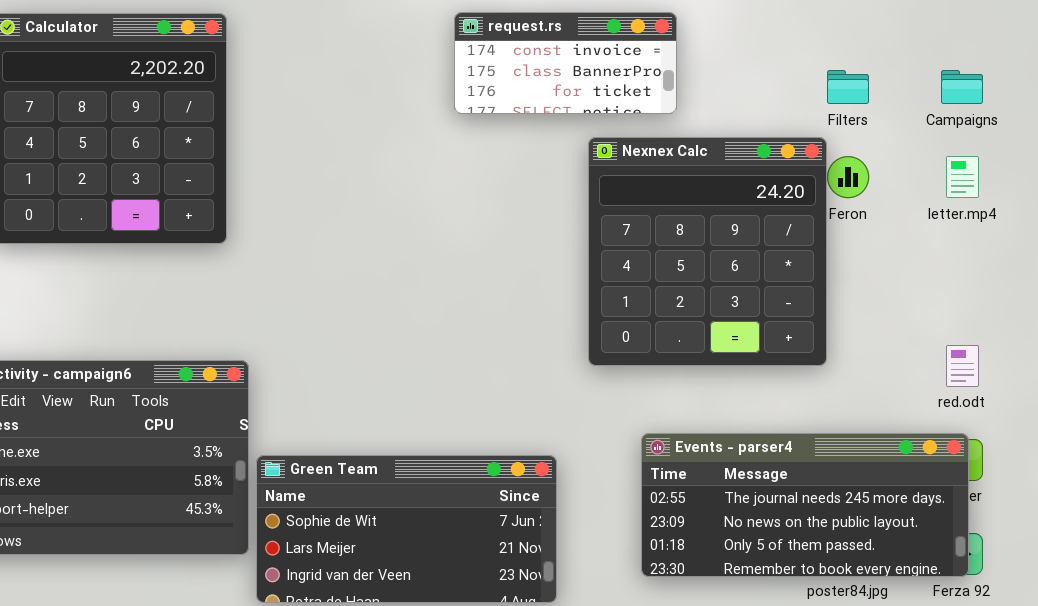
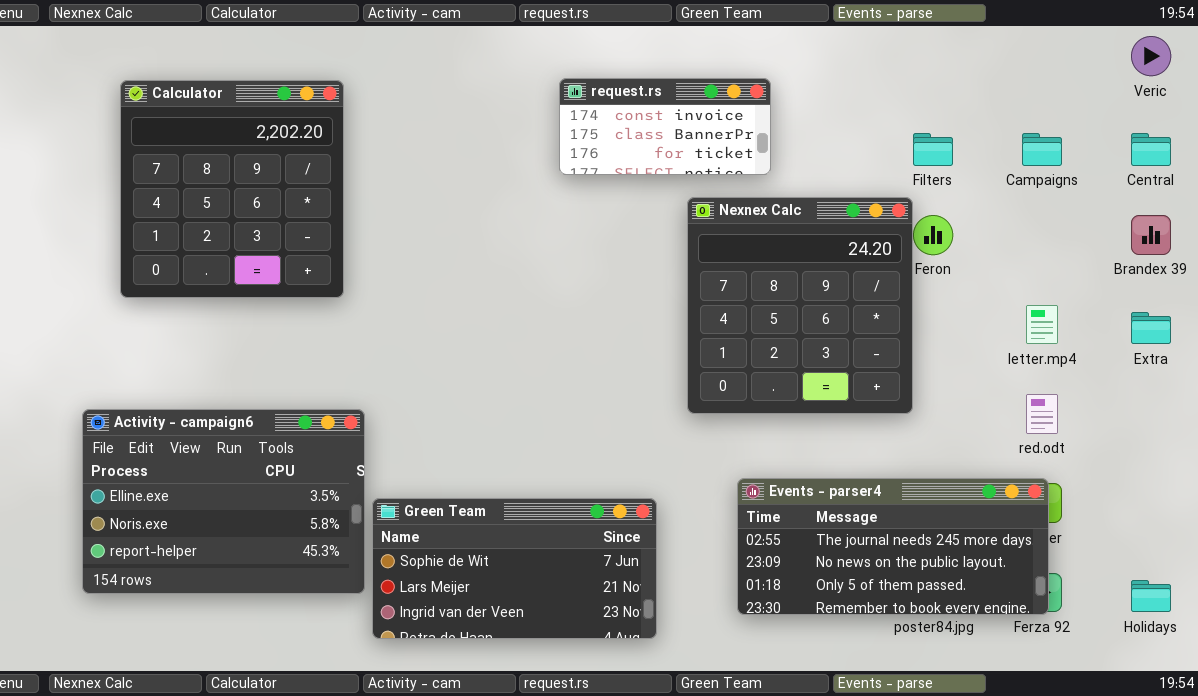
letter.mp4: [946,156,979,198] -> [1026,305,1058,344], moved

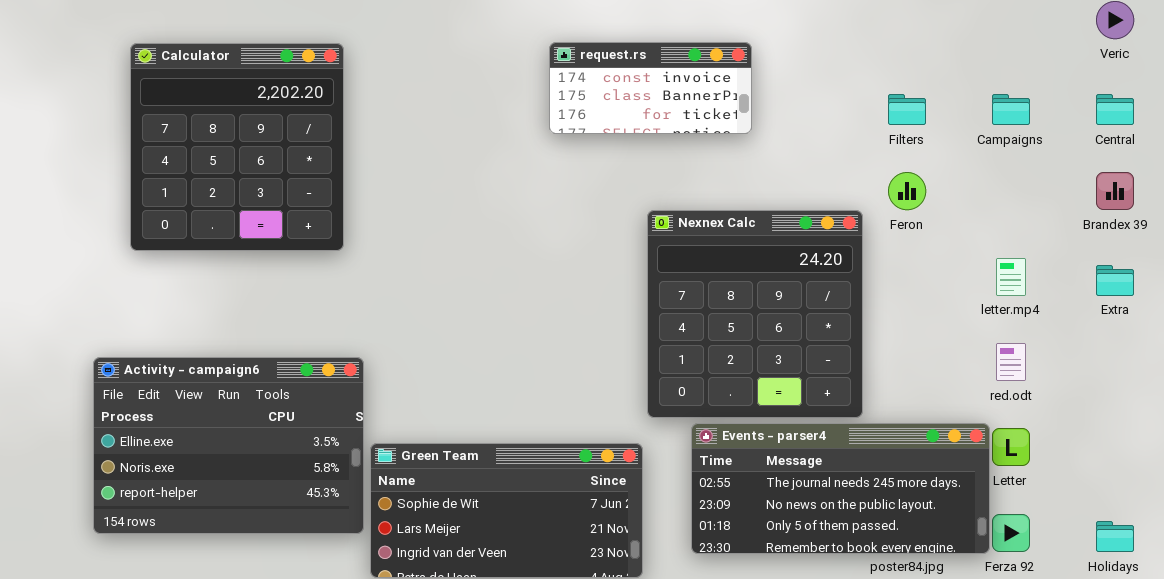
Nexnex Calc: [687,197,913,414] -> [647,210,863,418], moved
Events - parser4: [737,478,1049,615] -> [691,423,990,554], moved

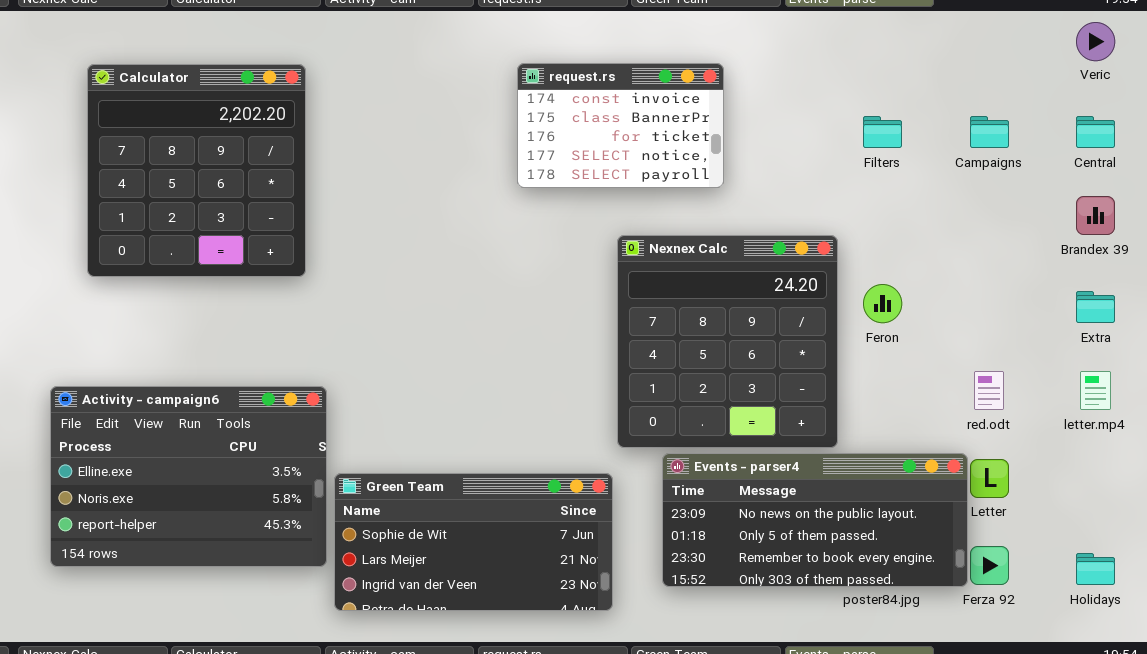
request.rs: [549,42,752,134] -> [517,63,724,188], resized
Feron: [888,172,926,210] -> [863,284,902,323], moved
letter.mp4: [996,258,1026,296] -> [1080,371,1111,410], moved
Events - parser4: [691,423,990,554] -> [662,453,968,587], scrolled down 1 row

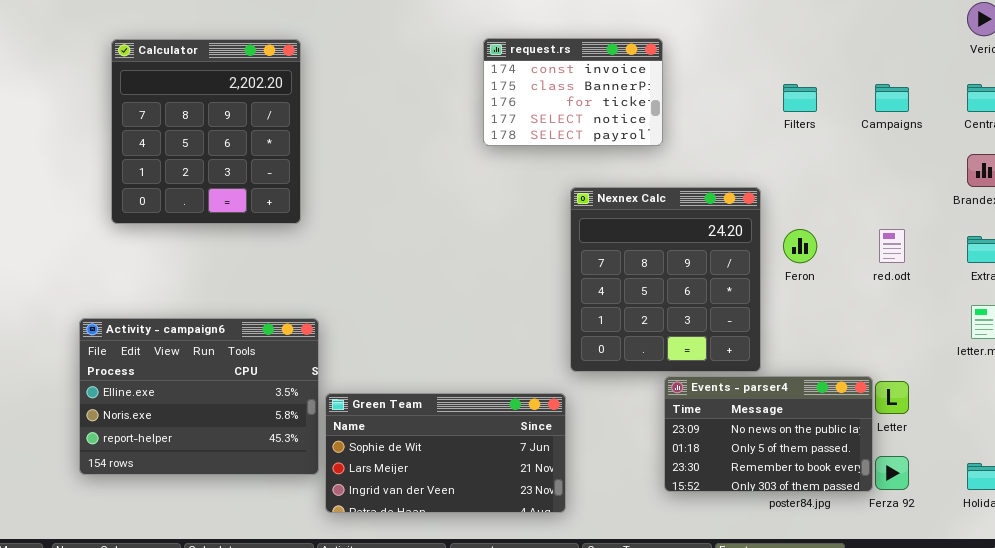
red.odt: [974,371,1004,410] -> [879,229,905,263], moved
Events - parser4: [662,453,968,587] -> [664,376,873,492], resized

